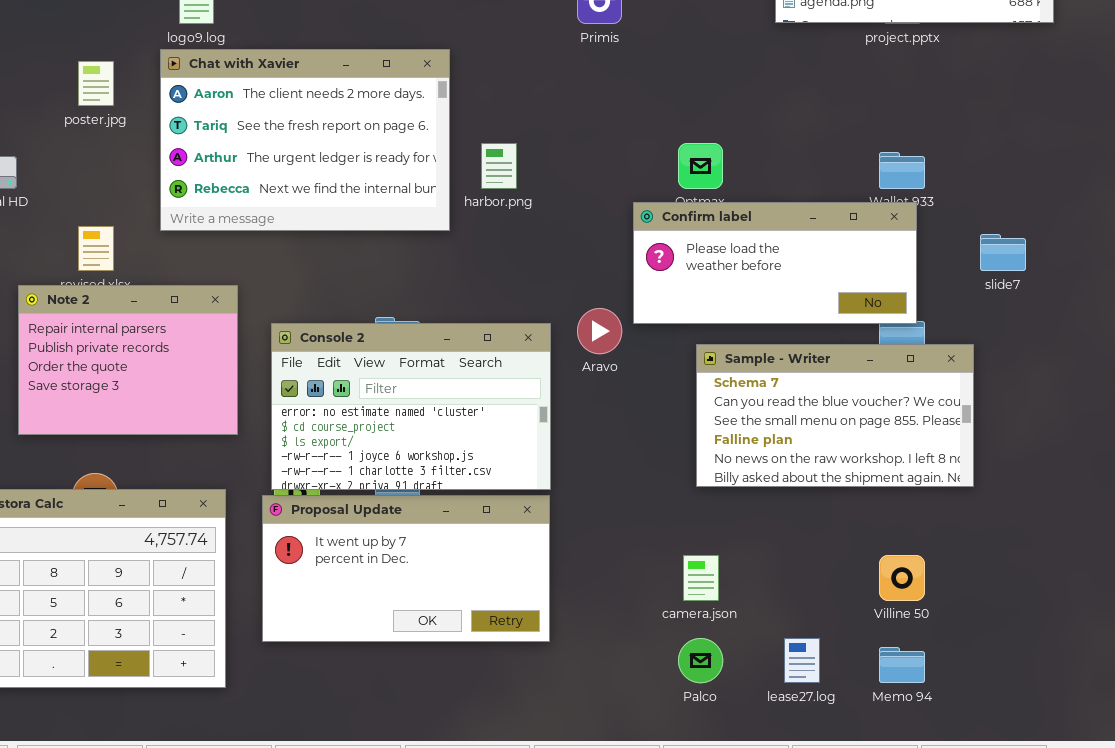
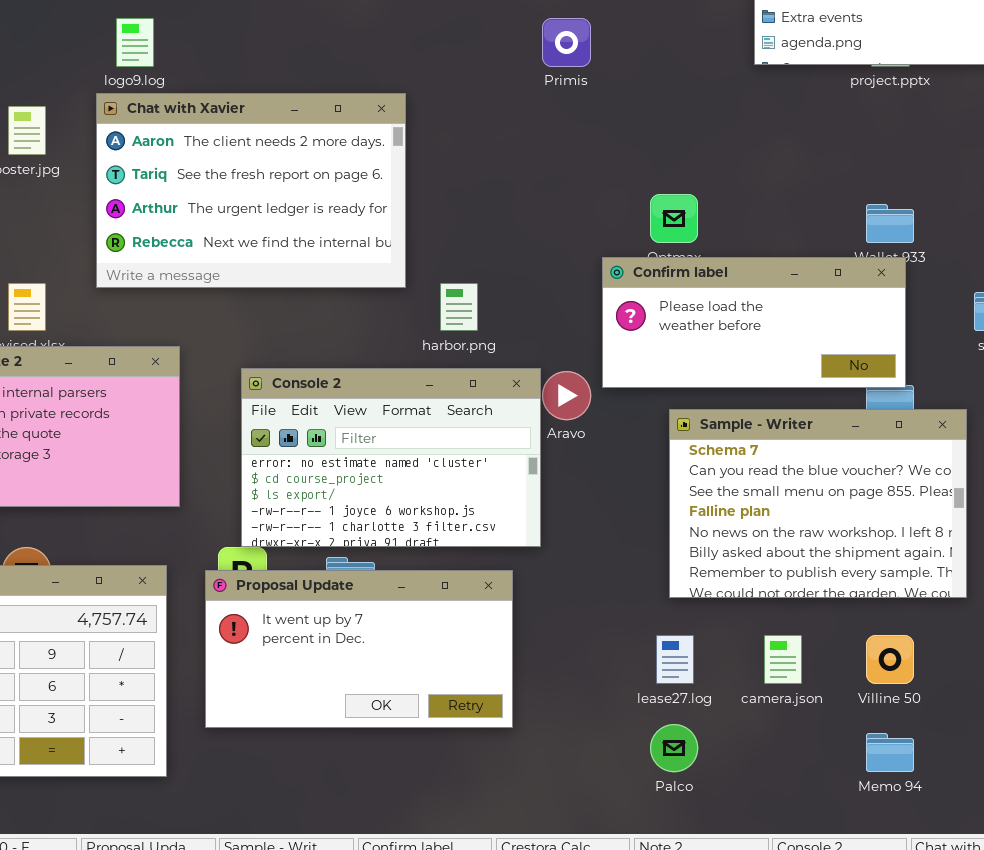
harbor.png: [481,143,517,189] -> [440,283,478,331], moved
Console 2: [271,323,551,490] -> [241,368,541,547], moved
Sample - Writer: [696,344,974,487] -> [669,409,967,598], resized
camera.json: [683,555,719,601] -> [764,635,802,684], moved
lease27.log: [784,638,820,683] -> [656,635,694,684], moved

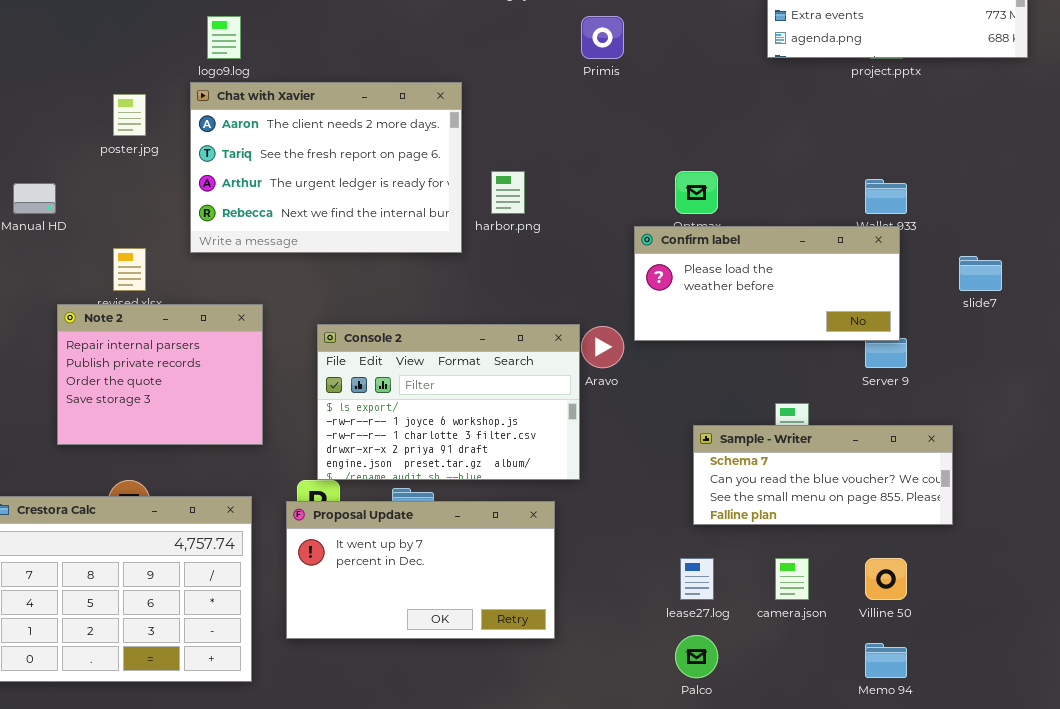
harbor.png: [440,283,478,331] -> [491,171,525,214], moved
Console 2: [241,368,541,547] -> [317,324,580,480], scrolled down 2 rows
Sample - Writer: [669,409,967,598] -> [693,425,953,525], resized

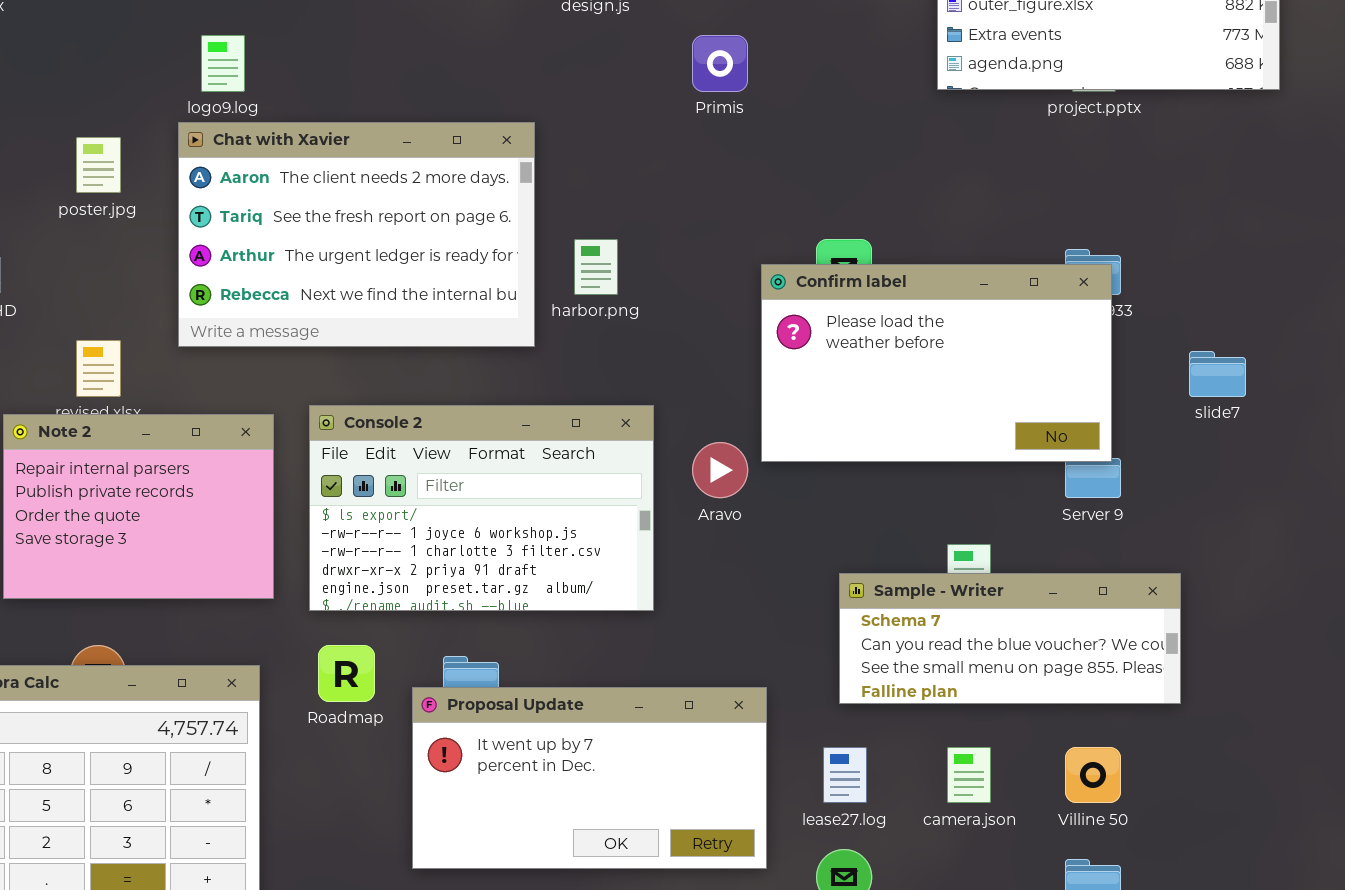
Confirm label: [634,226,900,341] -> [761,264,1112,462], resized
Console 2: [317,324,580,480] -> [309,405,654,611], moved
Proposal Update: [286,501,555,639] -> [412,687,767,869], moved

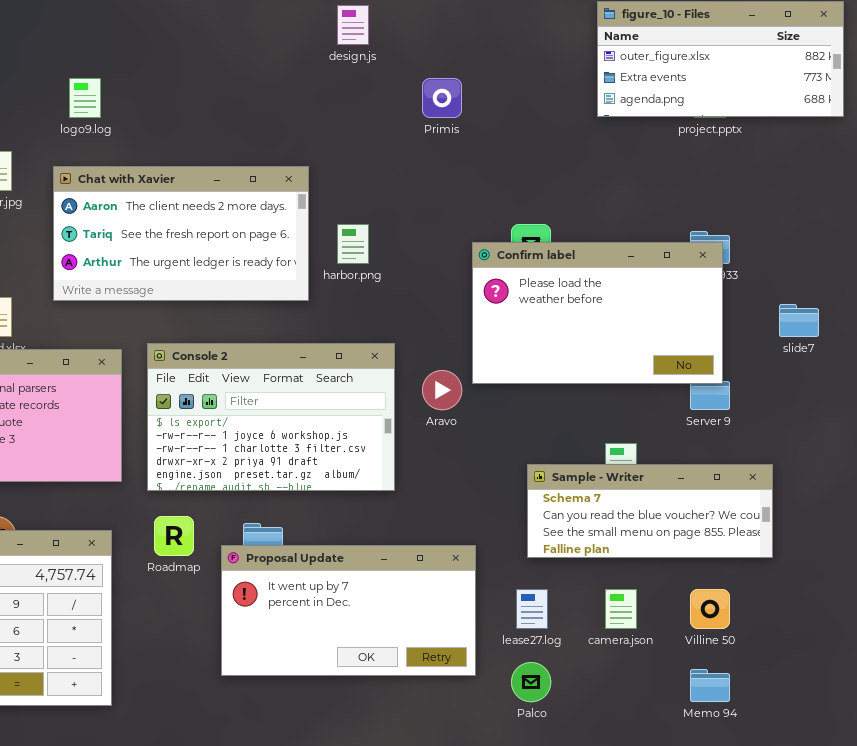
Chat with Xavier: [178,122,535,347] -> [53,166,309,301], resized

